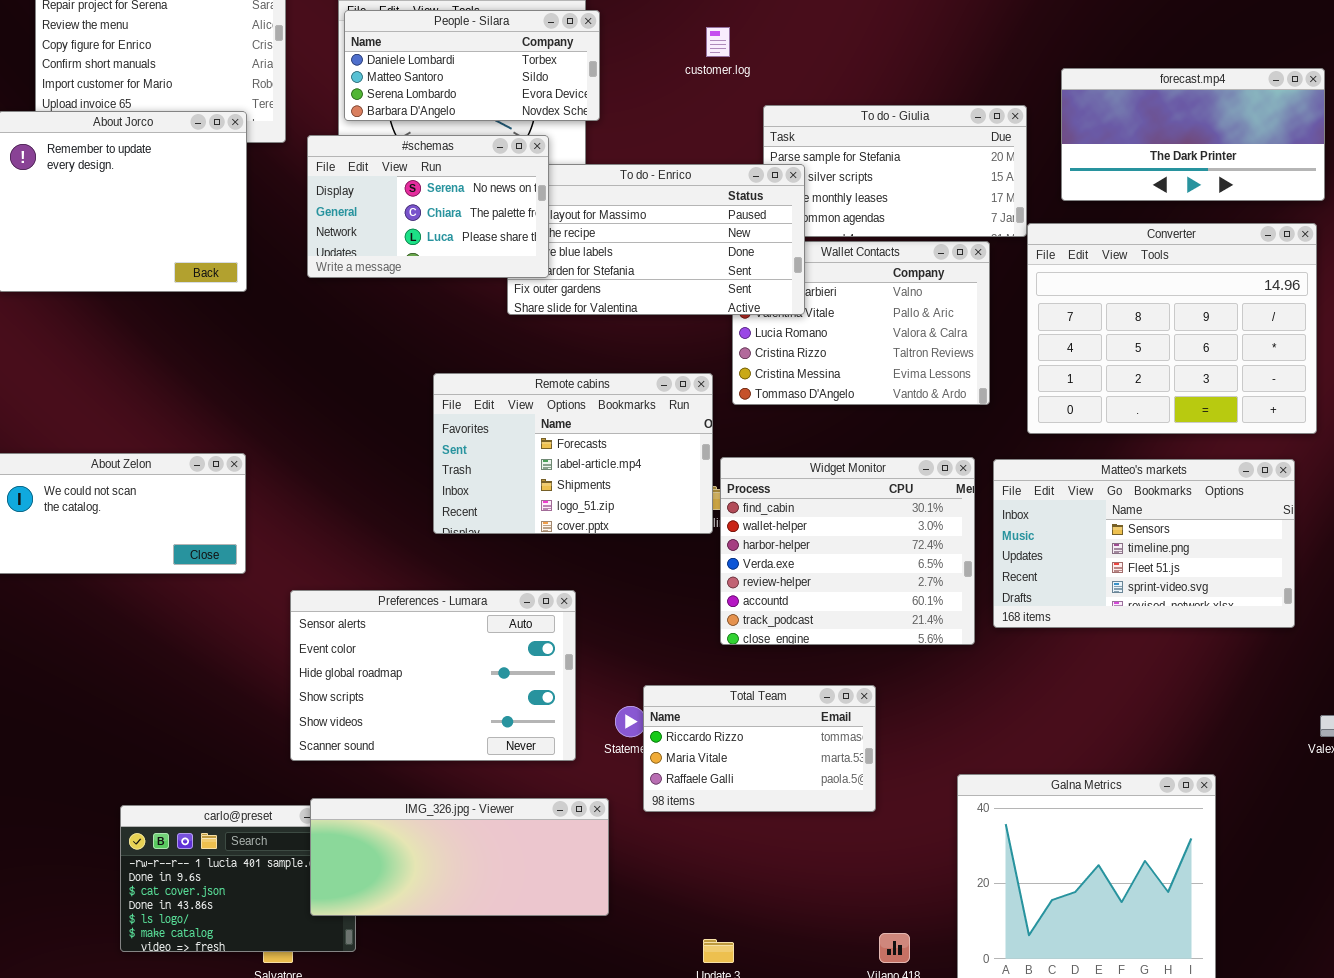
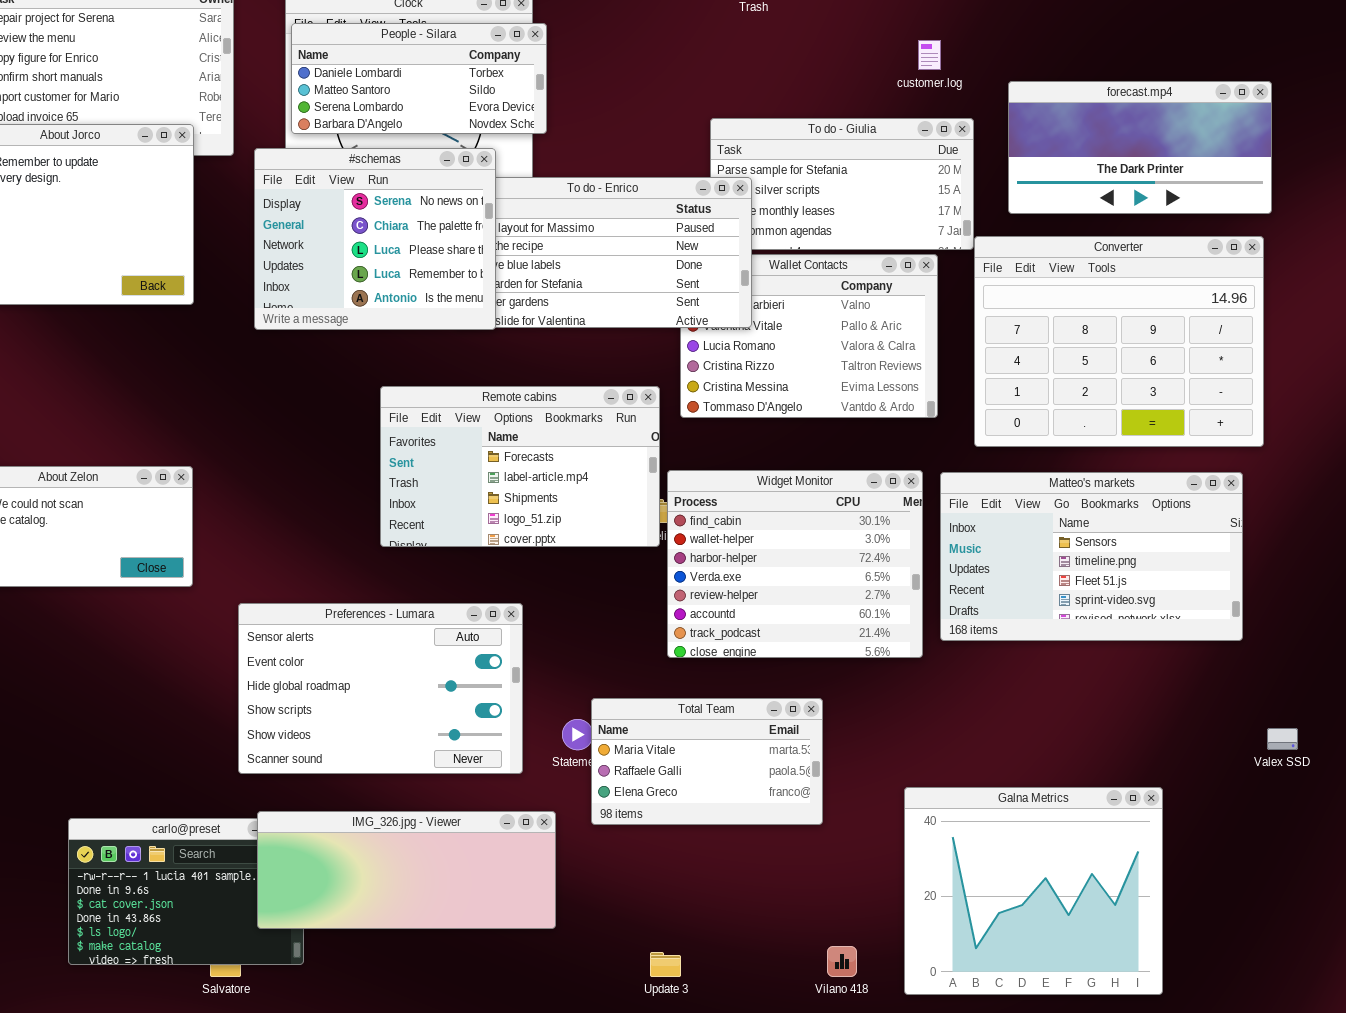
customer.log: [706,27,730,57] -> [918,40,941,70], moved
#schemas: [307,135,549,278] -> [254,148,496,330], resized
Total Team: [643,685,876,812] -> [591,698,823,825], scrolled down 1 row

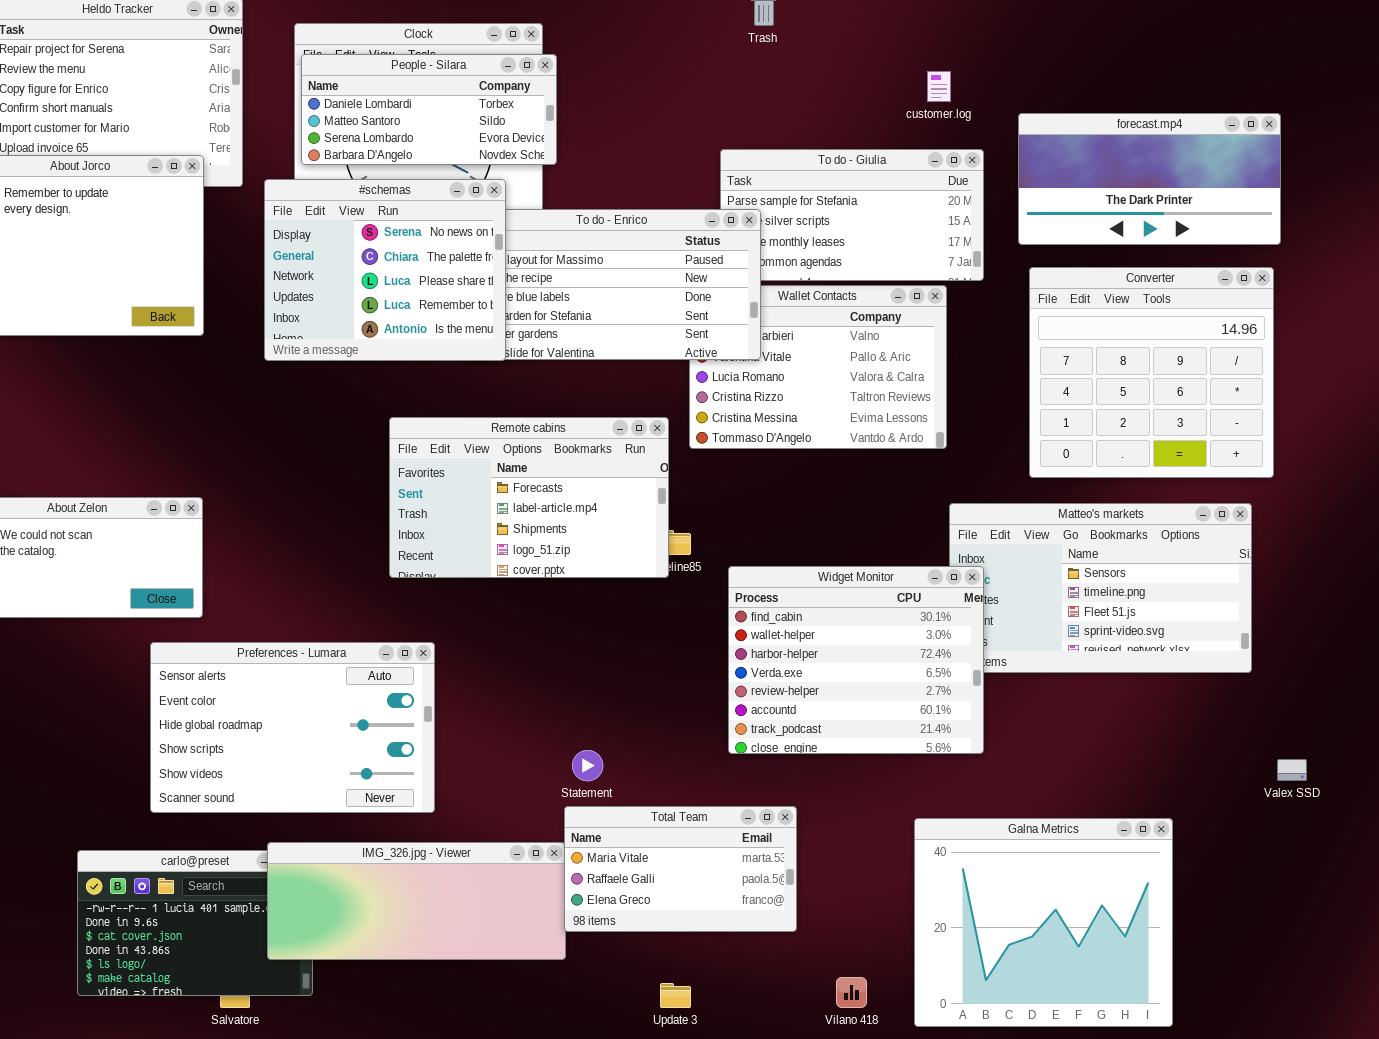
Converter: [974,236,1264,447] -> [1029,267,1274,478], resized
Widget Monitor: [667,470,923,658] -> [728,566,984,754], moved
Preferences - Lumara: [238,603,523,774] -> [150,642,435,813], moved
Total Team: [591,698,823,825] -> [564,806,797,932], moved

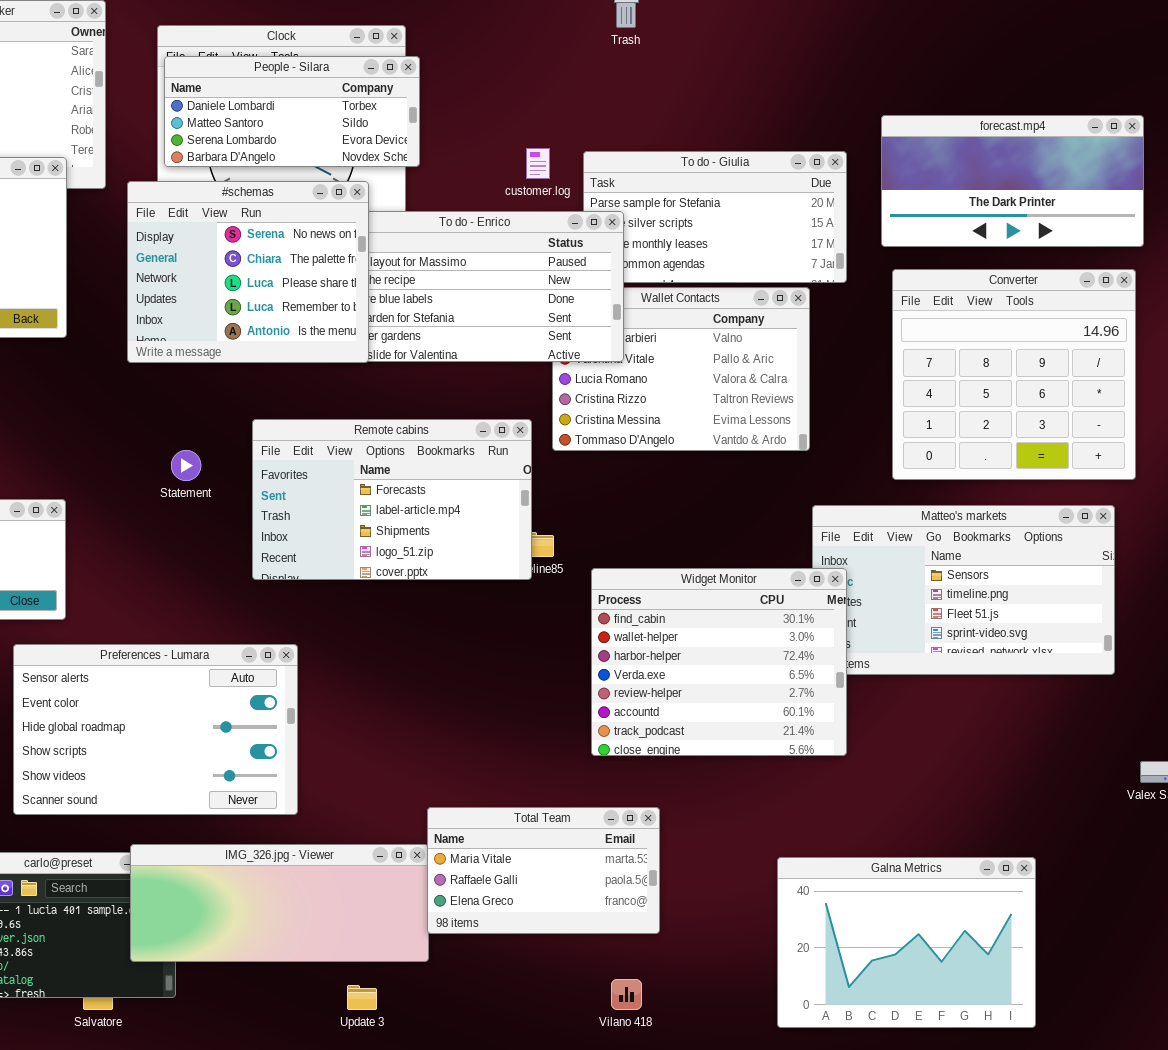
customer.log: [927,71,951,102] -> [526,148,550,179], moved
Statement: [572,750,603,781] -> [171,450,201,481], moved
Galna Metrics: [914,818,1173,1027] -> [777,857,1036,1028], resized
Vilano 418: [836,977,867,1008] -> [611,979,642,1010], moved
Update 3: [660,983,691,1008] -> [347,985,377,1010], moved

